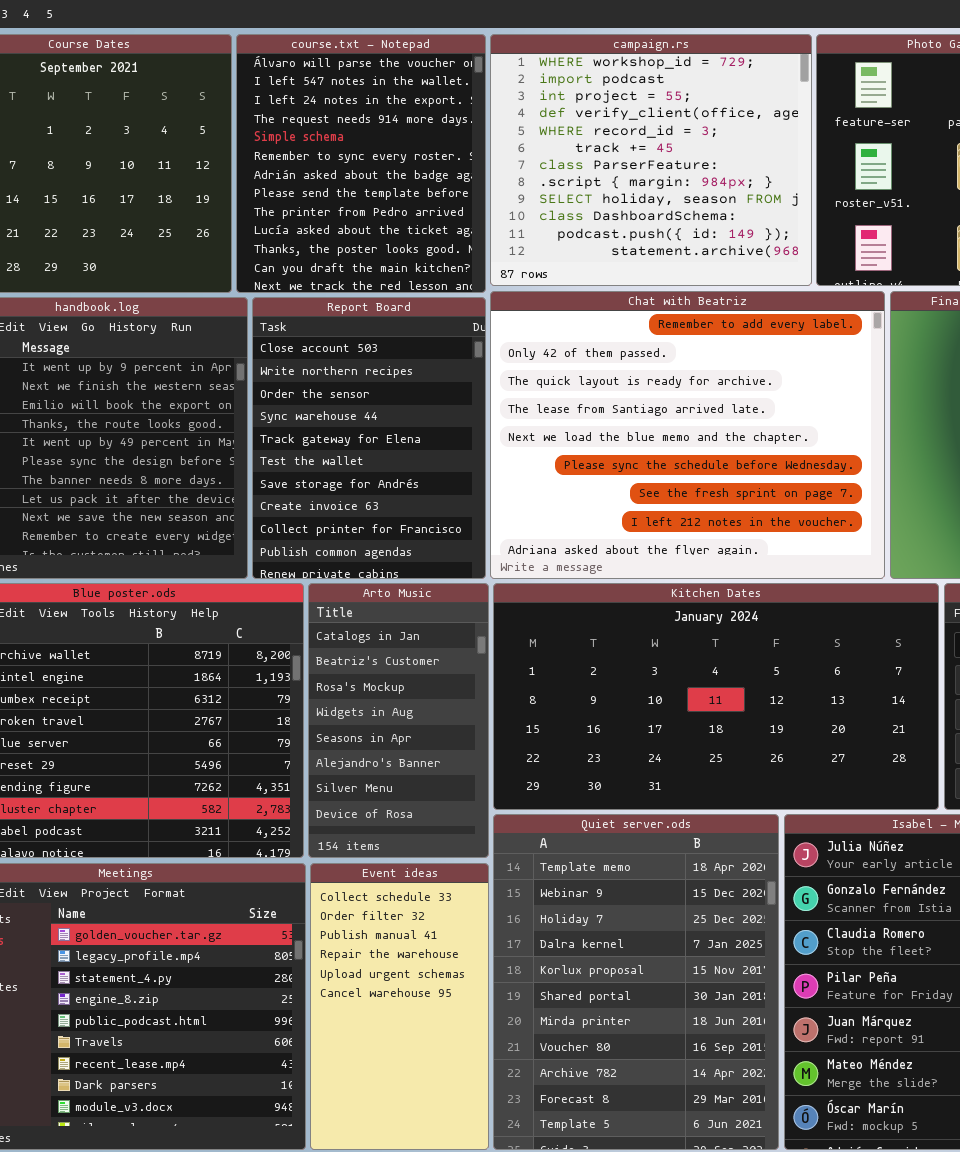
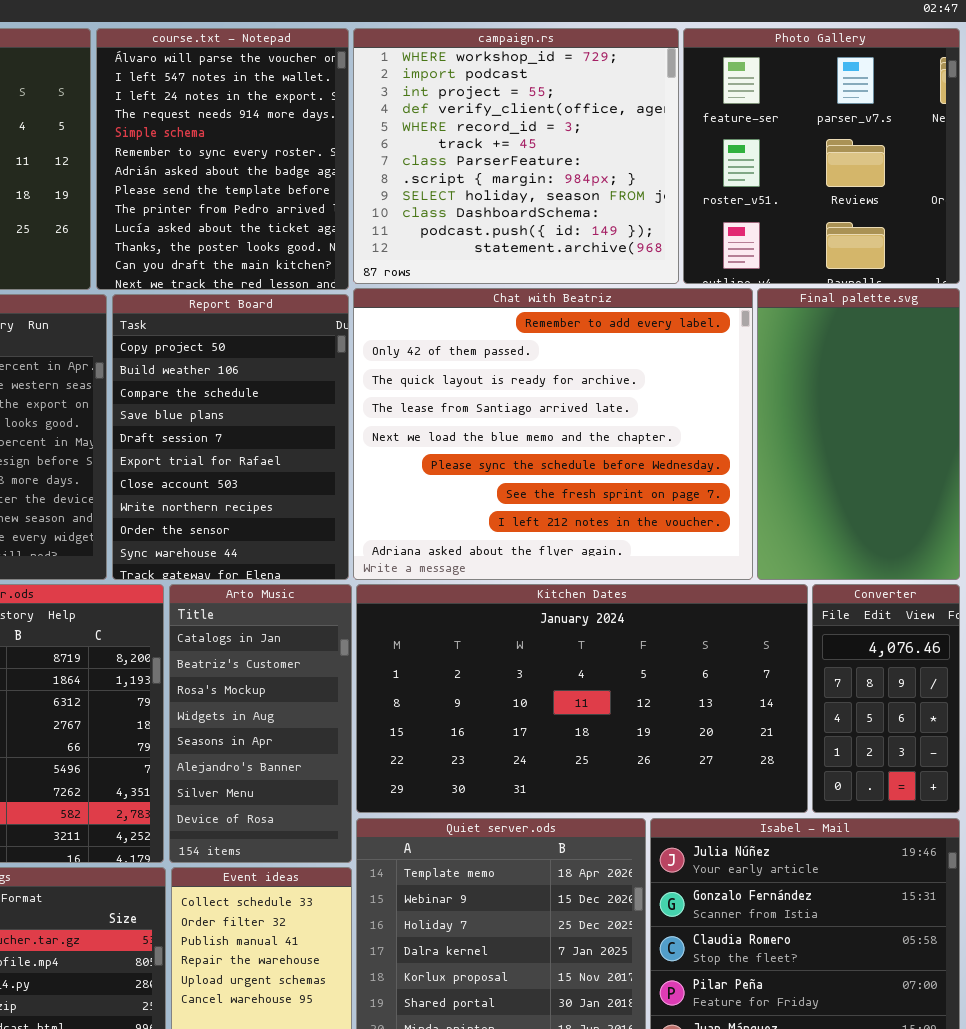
Report Board: [252,297,486,579] -> [112,294,349,580], scrolled up 6 rows

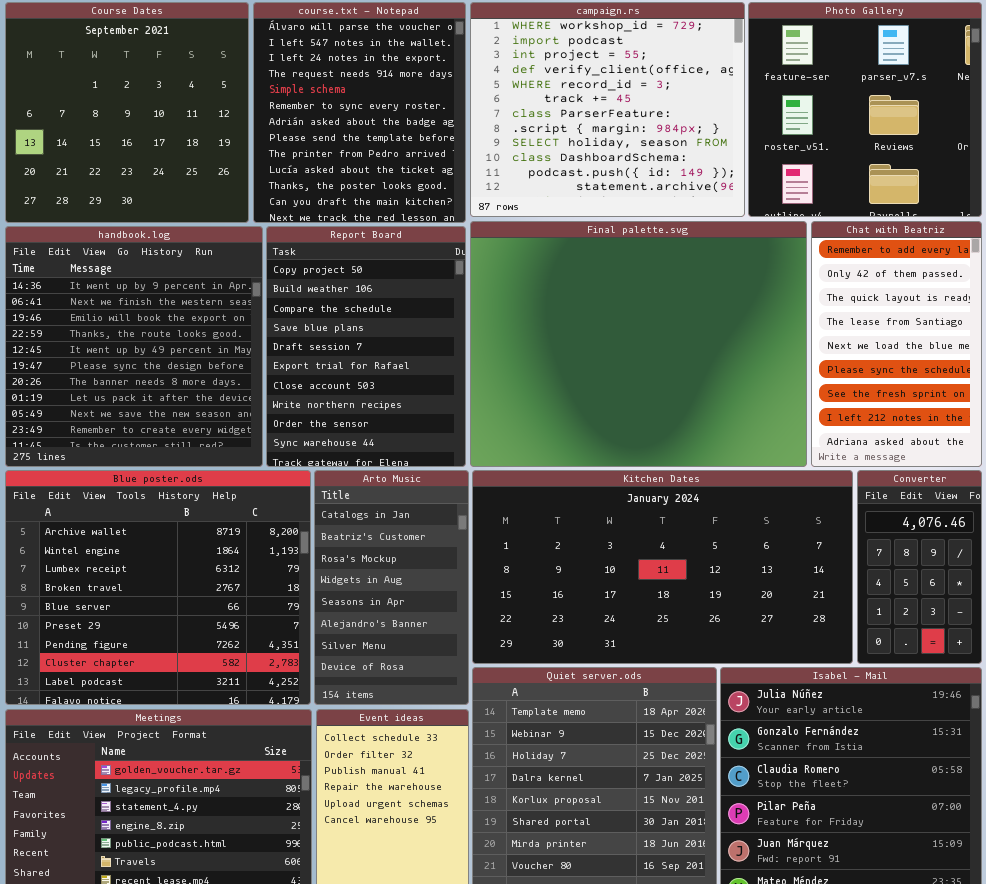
Chat with Beatriz: [353,288,753,580] -> [811,221,982,467], moved, resized
Final palette.svg: [757,288,960,580] -> [470,221,807,467], moved, resized

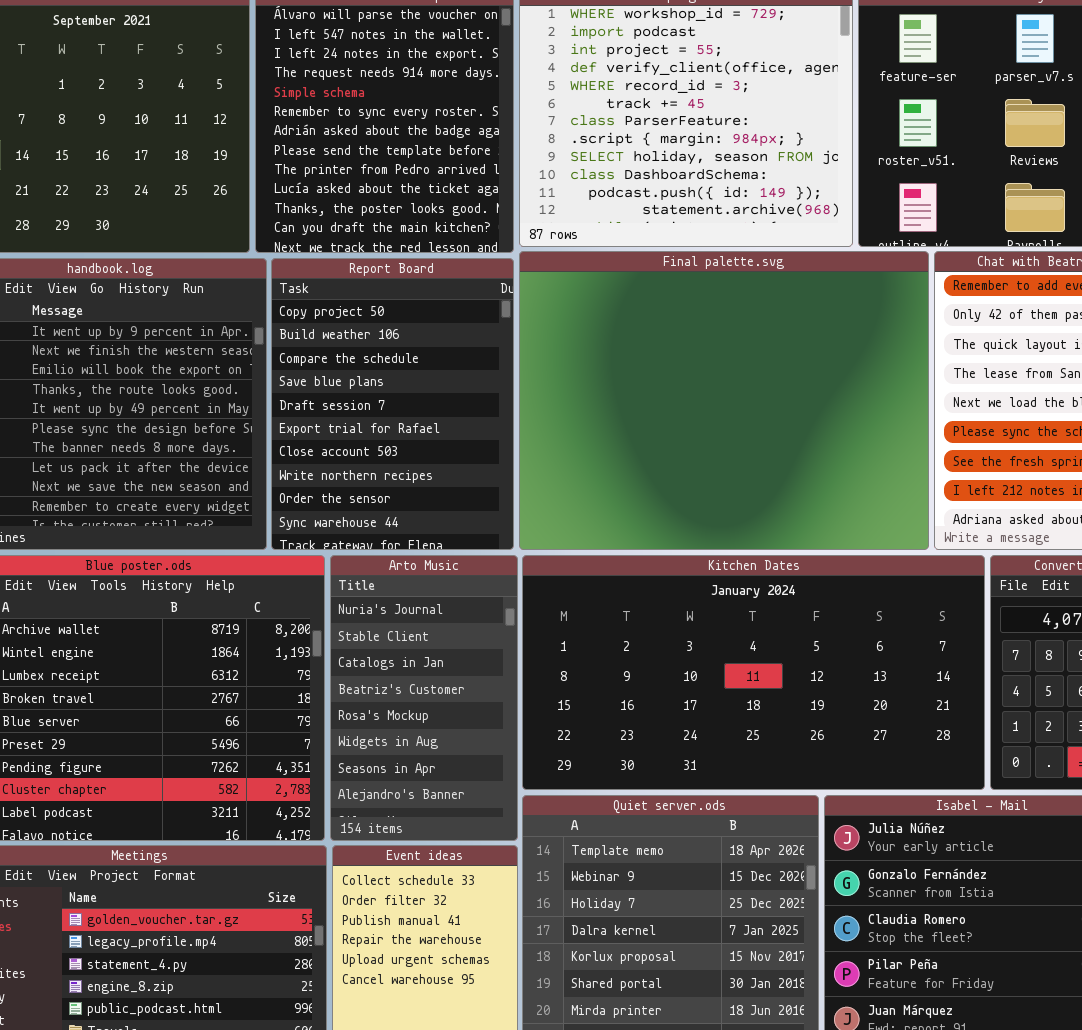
Arto Music: [314,470,469,705] -> [330,555,518,841], scrolled up 2 rows

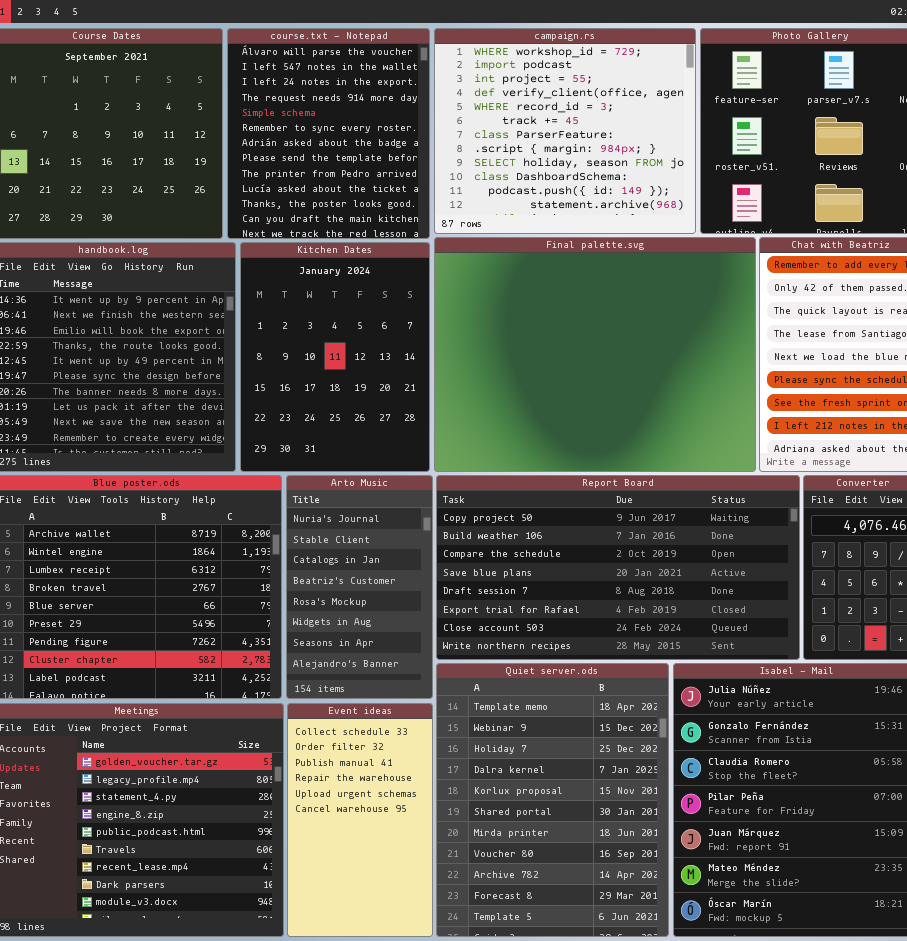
Report Board: [271,258,514,550] -> [436,475,800,660], moved, resized
Kitchen Dates: [522,555,985,790] -> [240,242,430,472], moved, resized

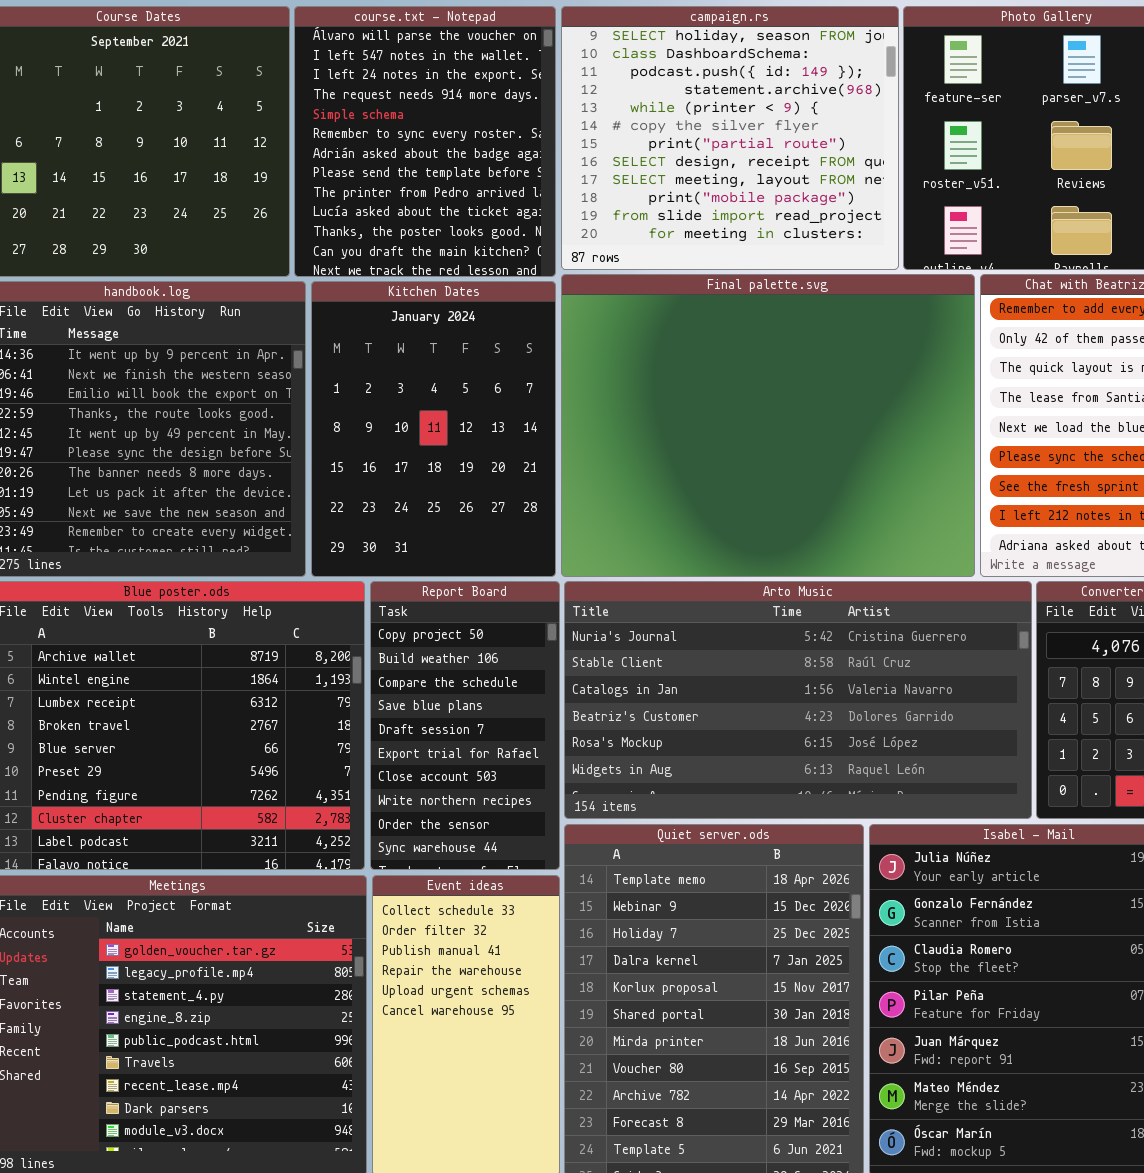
campaign.rs: [434,28,696,234] -> [561,6,899,270], scrolled down 8 rows
Arto Music: [286,475,433,699] -> [564,581,1032,819], moved, resized
Report Board: [436,475,800,660] -> [370,581,560,870], moved, resized

